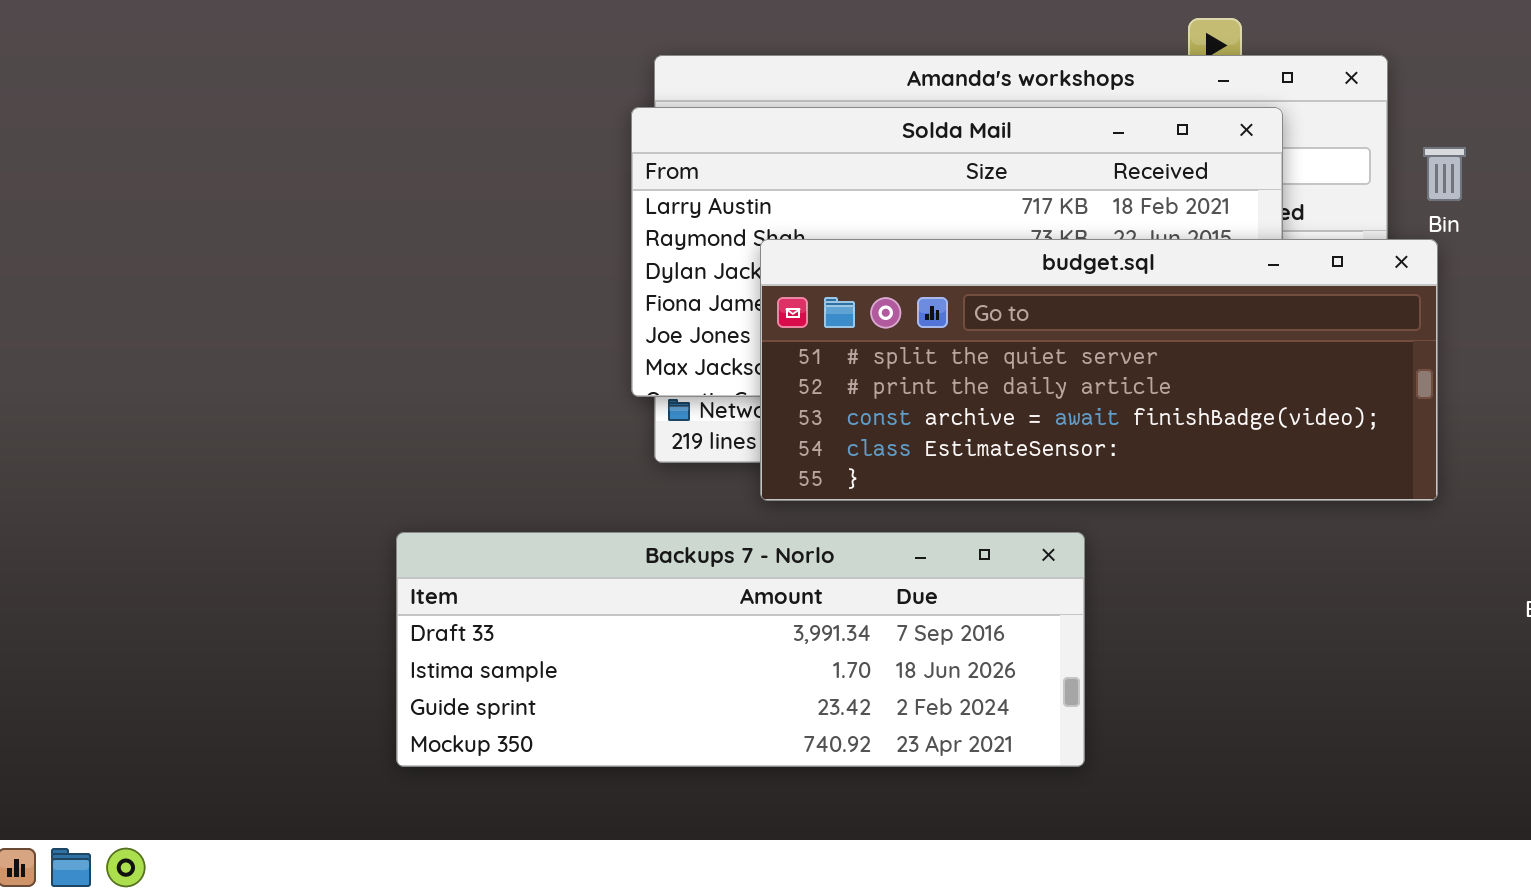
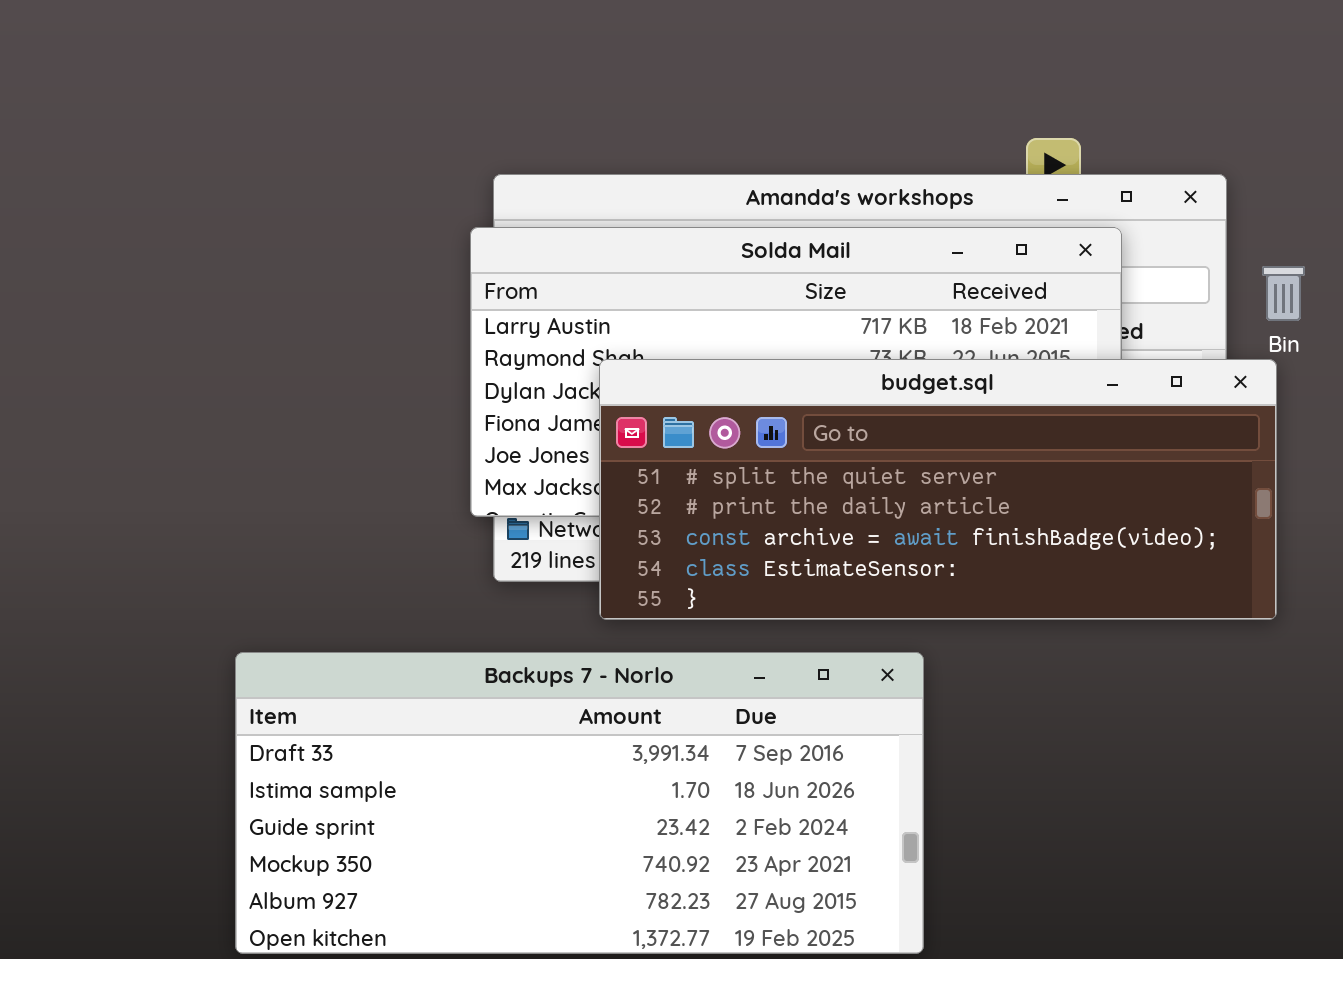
Backups 7 - Norlo: [396,532,1085,767] -> [235,652,924,954], resized

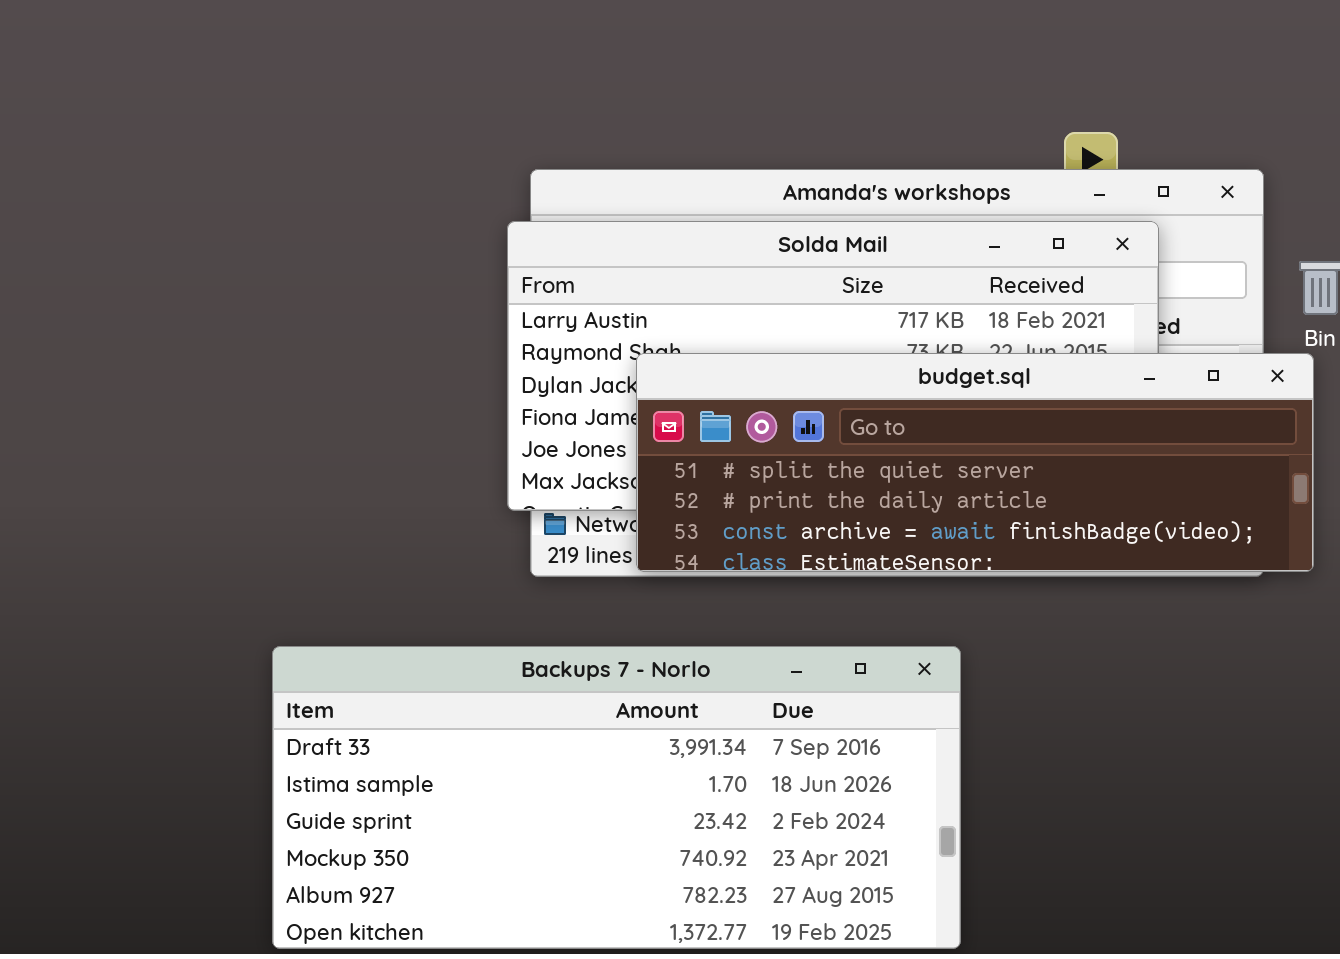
budget.sql: [599,359,1277,620] -> [636,353,1314,572], resized

